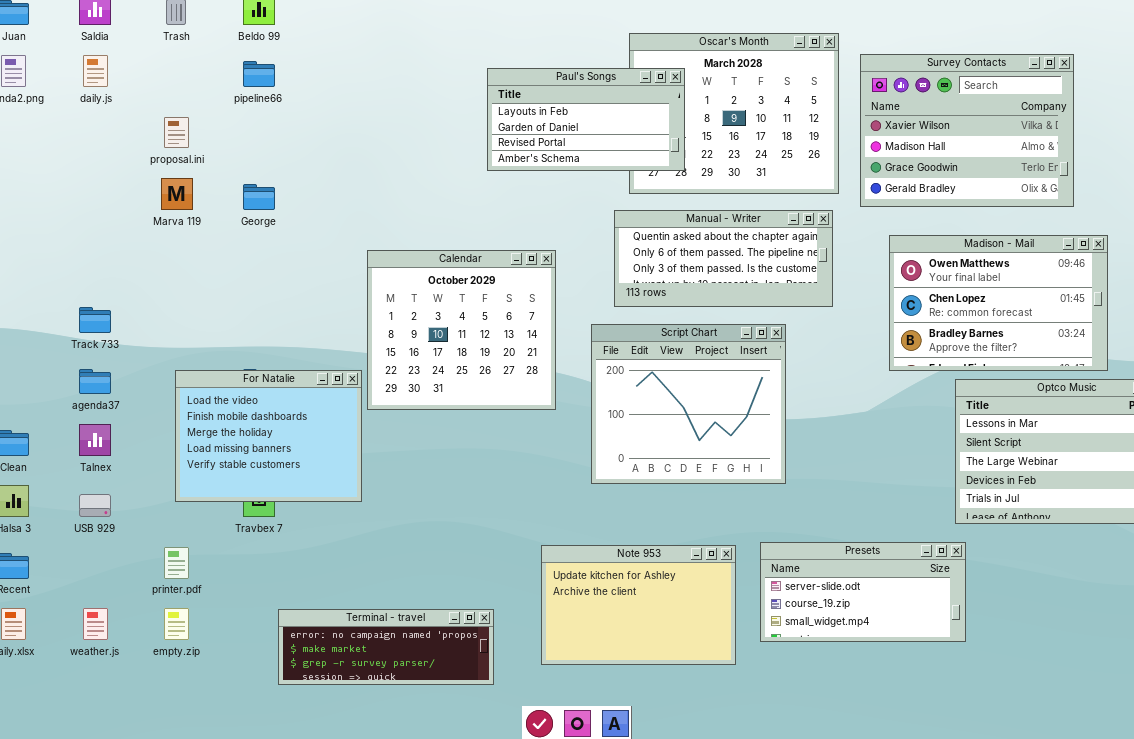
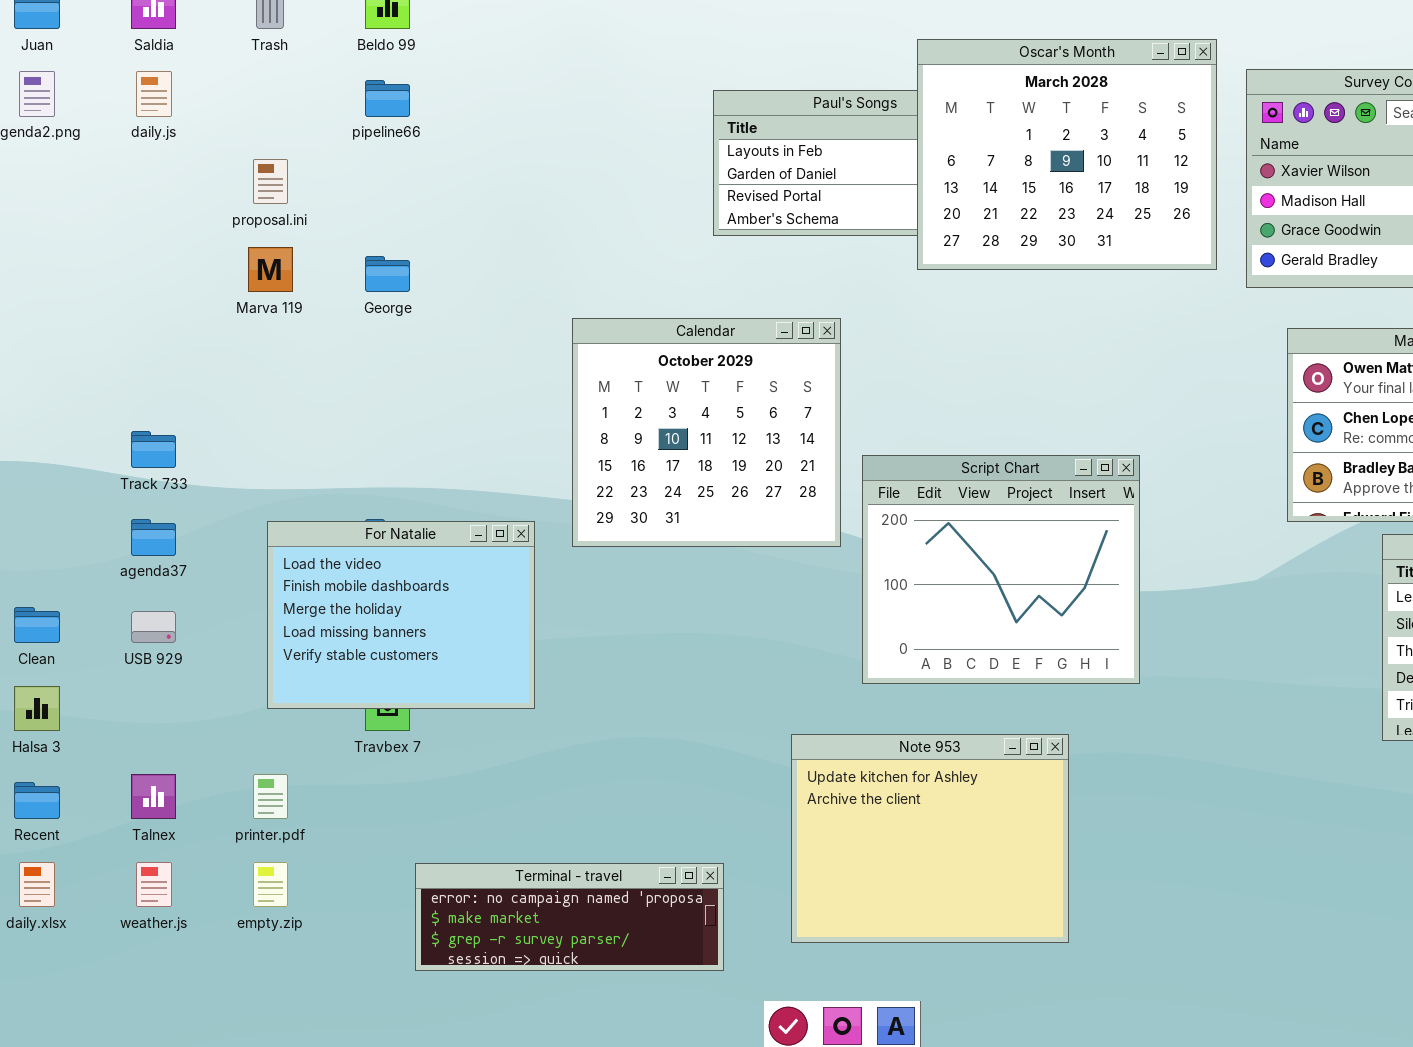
Oscar's Month: [629,33,839,194] -> [917,39,1217,270], raised
Manual - Writer: [614,210,833,307] -> none, closed
Calendar: [367,250,556,410] -> [572,318,841,547], moved
Talnex: [79,424,111,456] -> [131,774,176,819], moved
USB 929: [79,494,111,517] -> [131,611,176,643], moved
Presets: [760,542,966,642] -> none, closed
Note 953: [541,545,736,665] -> [791,734,1069,943], resized

